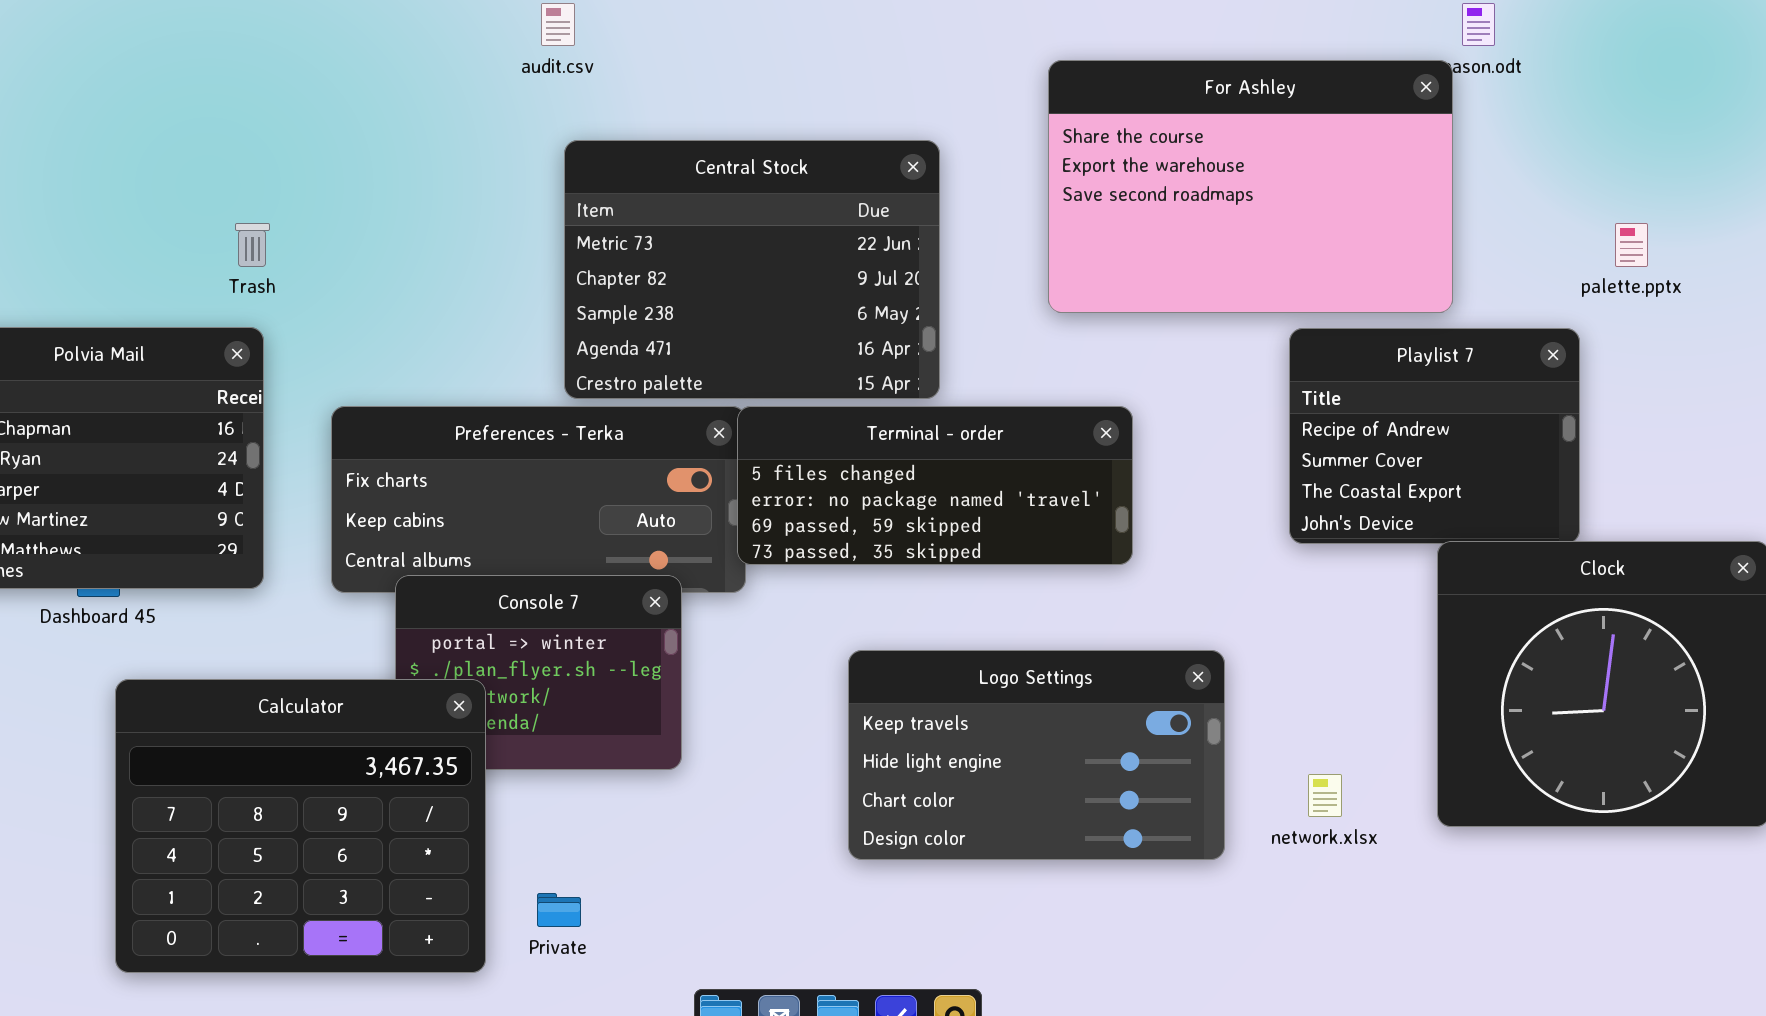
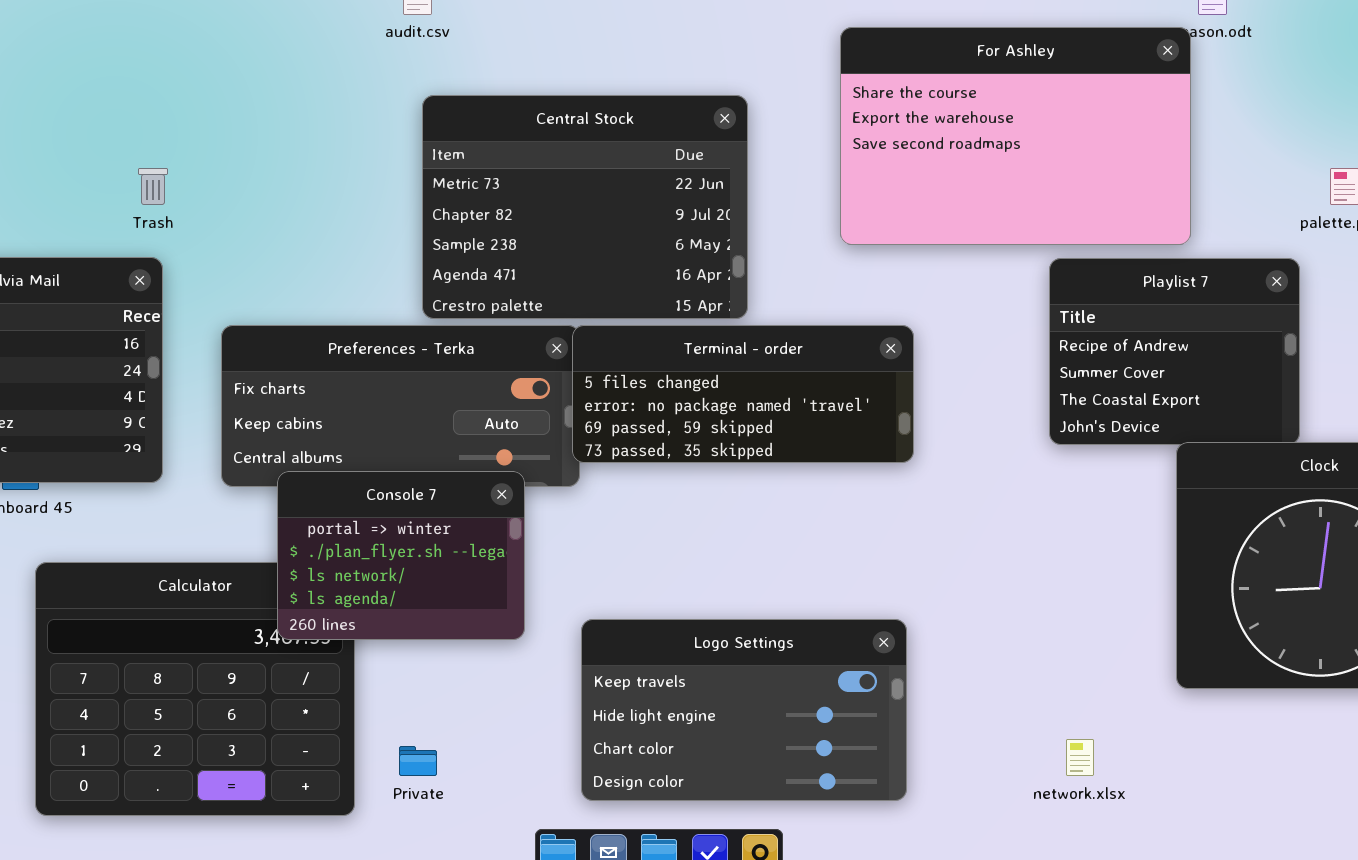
Console 7: [395,575,682,770] -> [277,471,525,640], raised
Logo Settings: [848,650,1225,860] -> [581,619,907,801], moved
network.xlsx: [1308,774,1342,817] -> [1066,739,1094,776], moved

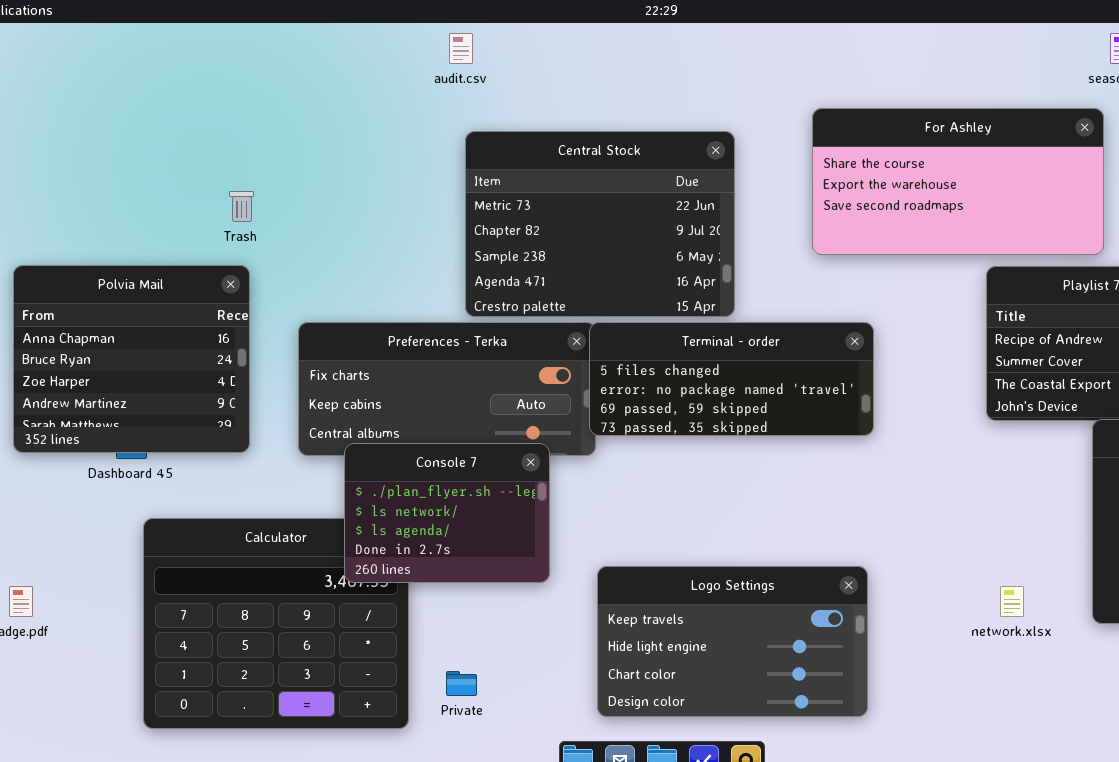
For Ashley: [840,27,1191,245] -> [812,108,1104,255], resized
Console 7: [277,471,525,640] -> [344,443,550,583], scrolled down 1 row
network.xlsx: [1066,739,1094,776] -> [1000,586,1024,617], moved

